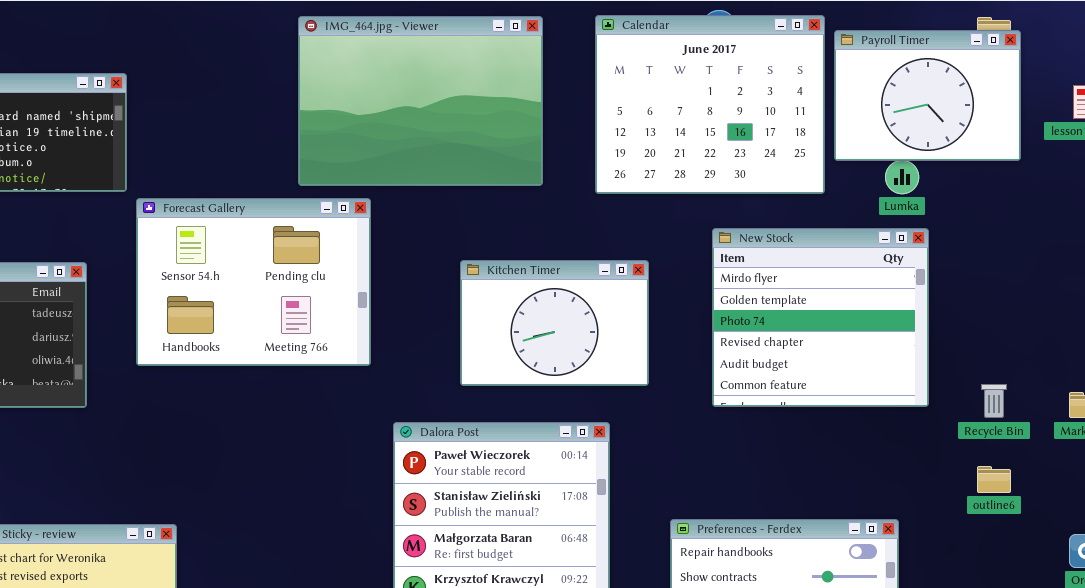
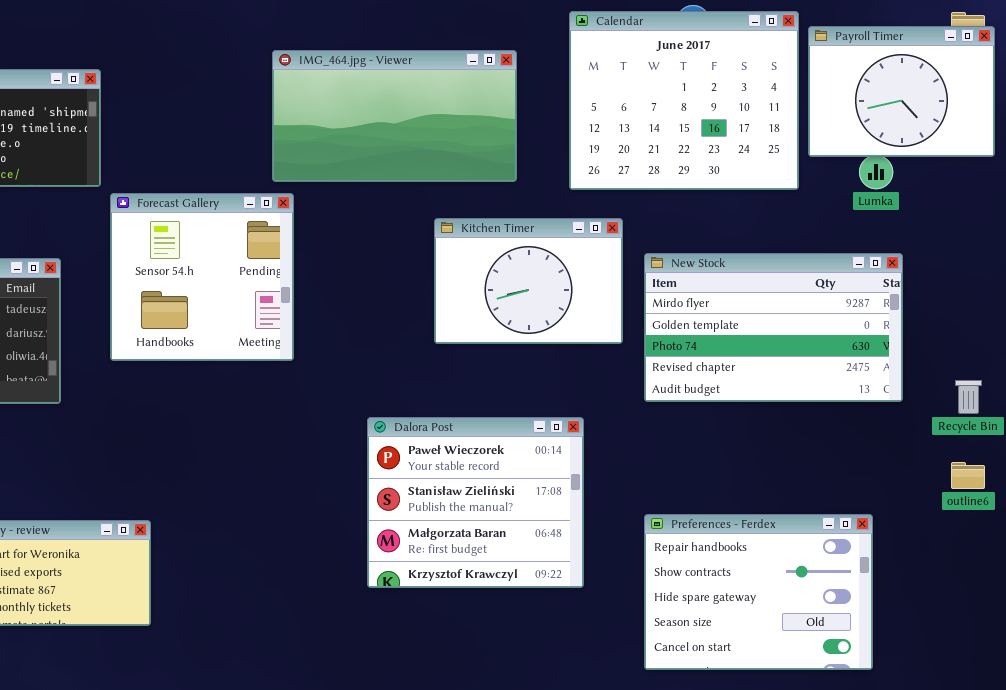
IMG_464.jpg - Viewer: [298,16,543,186] -> [272,50,517,182], resized
Forecast Gallery: [136,198,371,366] -> [110,193,294,361], resized
New Stock: [712,228,929,407] -> [644,253,903,402], resized
Kitchen Timer: [460,260,649,386] -> [434,218,623,344], moved

